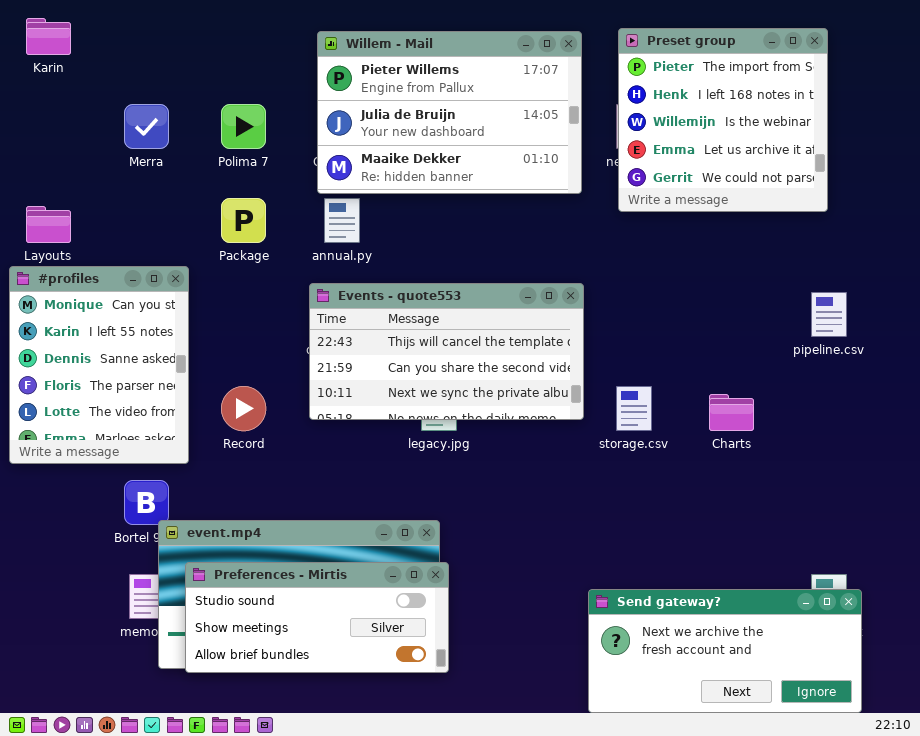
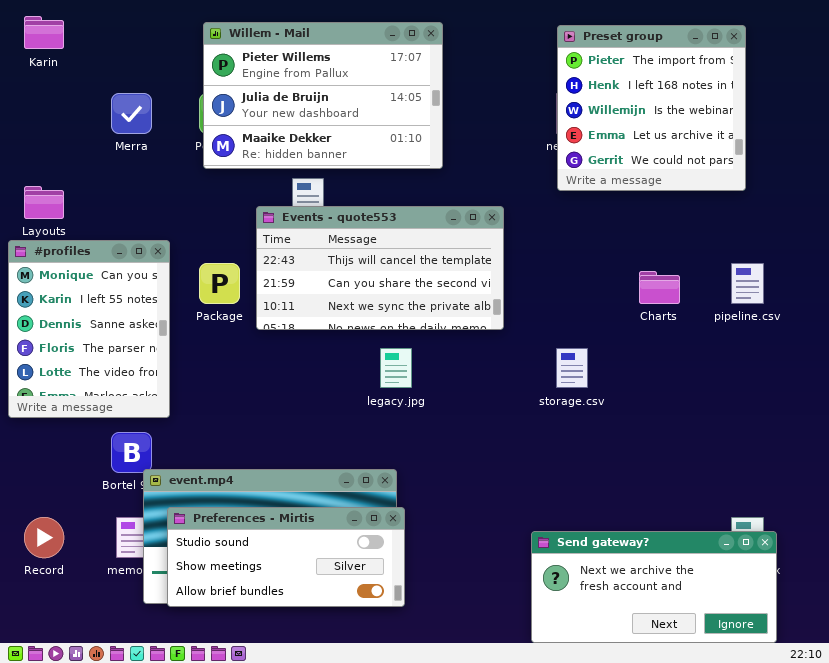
Willem - Mail: [317,31,582,194] -> [203,22,443,169], moved
Package: [221,198,266,243] -> [199,263,240,304], moved
Events - quote553: [309,283,584,420] -> [256,206,504,330], moved
Record: [221,386,266,431] -> [24,517,64,558], moved
Charts: [709,394,754,431] -> [639,271,680,304], moved

